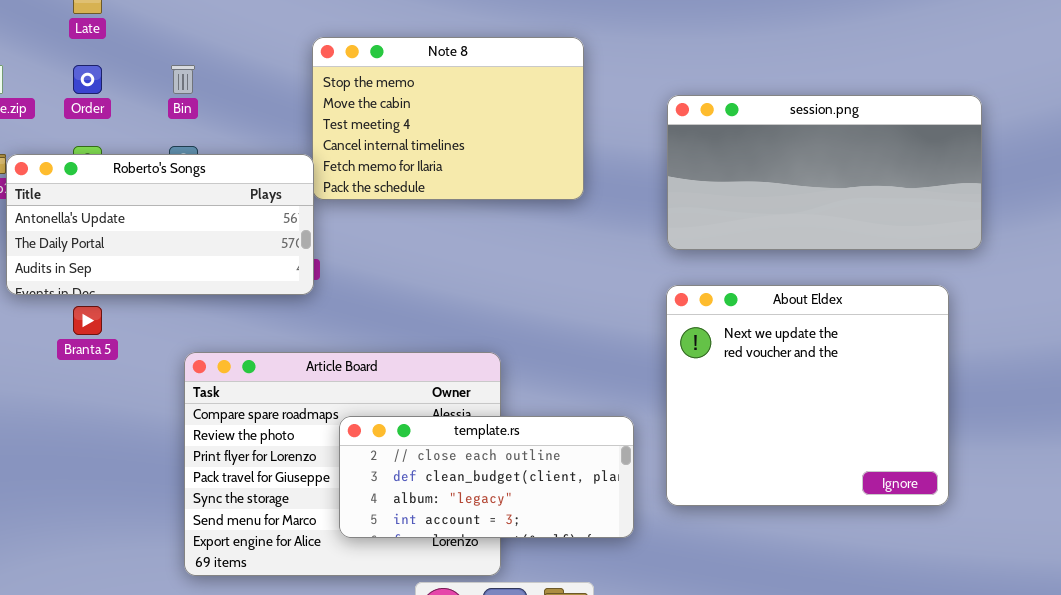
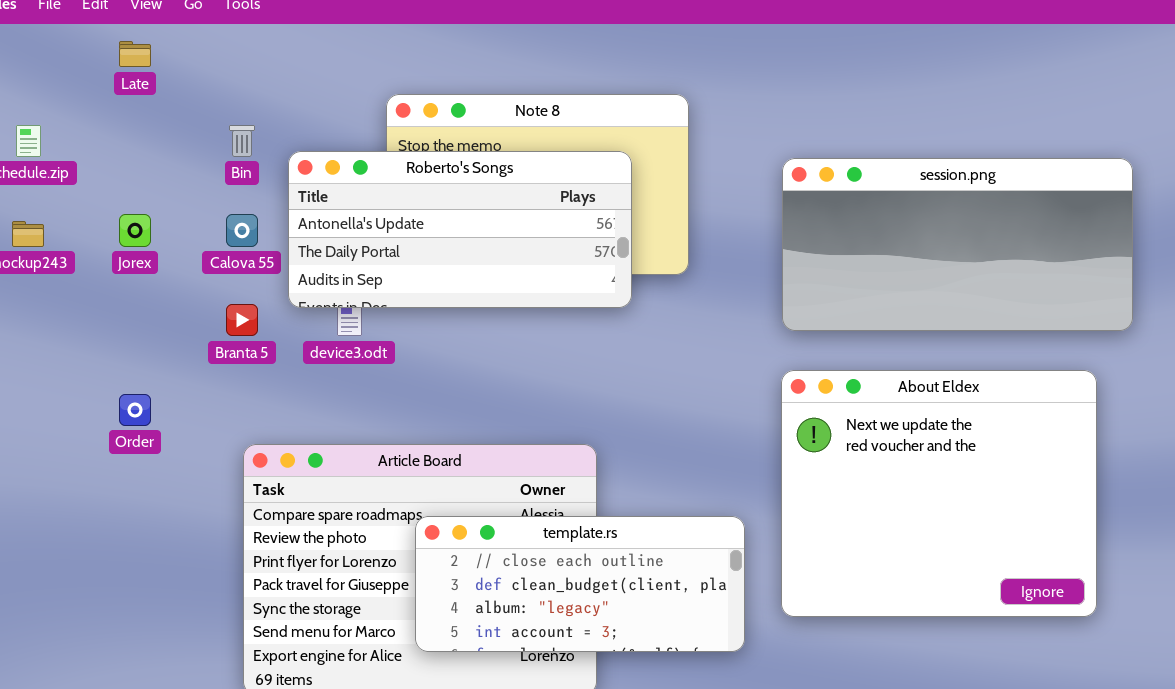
Order: [73,65,102,94] -> [119,394,151,426], moved
Roberto's Songs: [6,154,314,295] -> [288,151,632,308], moved
Branta 5: [73,306,102,335] -> [226,304,258,336], moved

